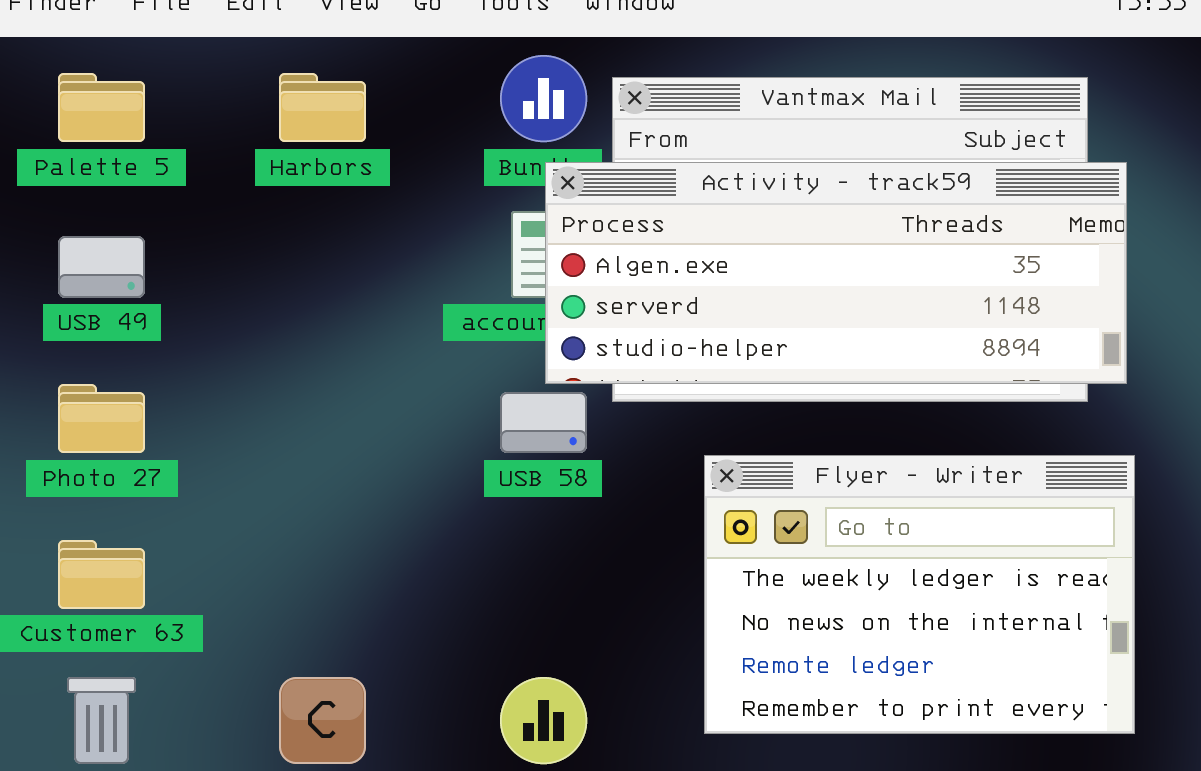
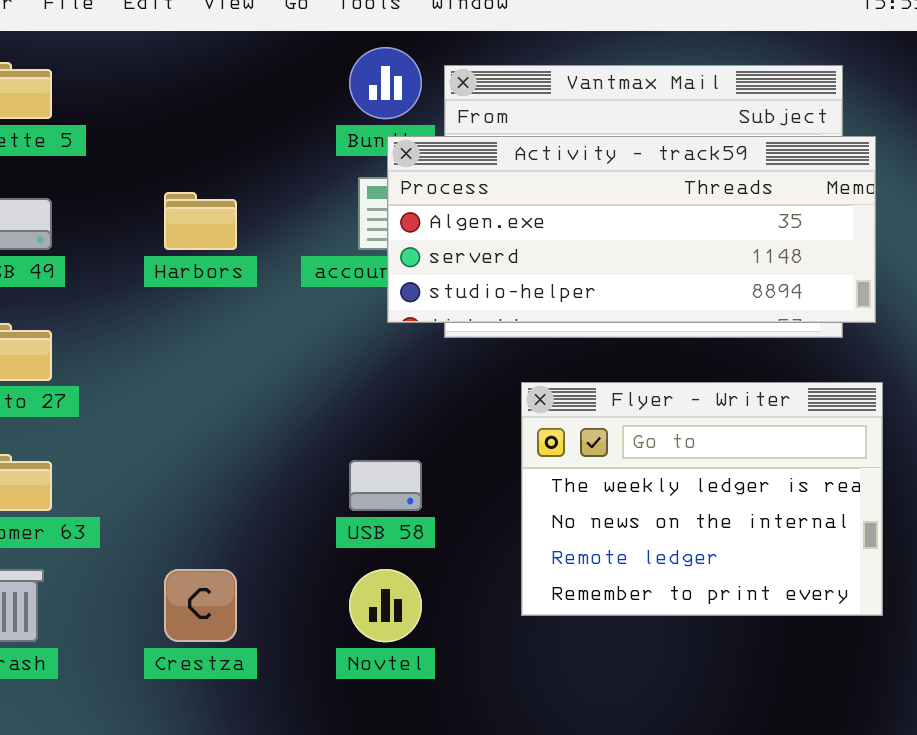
Harbors: [279,73,366,142] -> [164,192,237,250], moved
USB 58: [500,392,587,453] -> [349,460,422,511], moved

